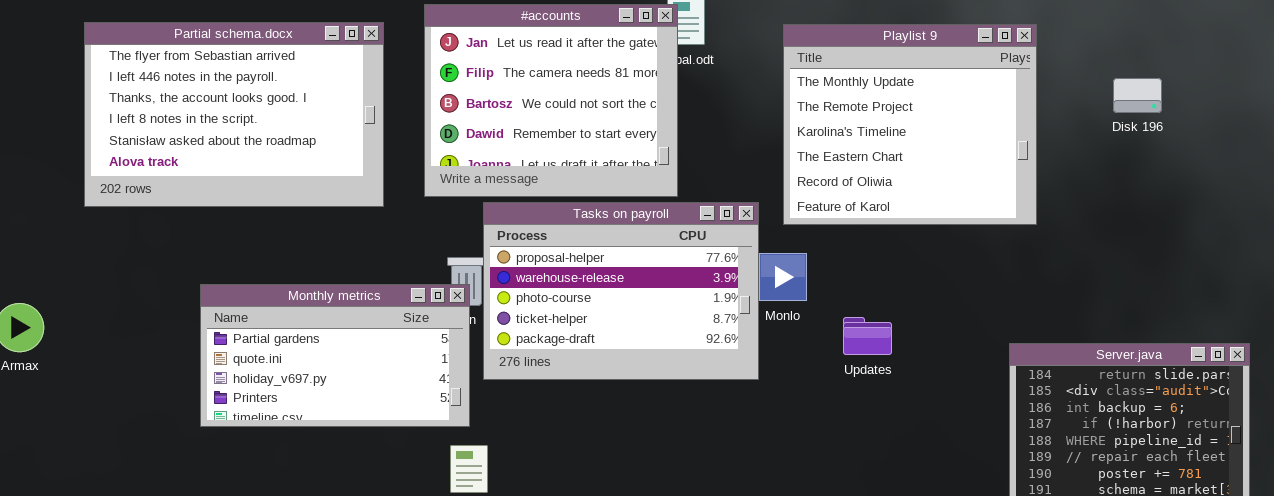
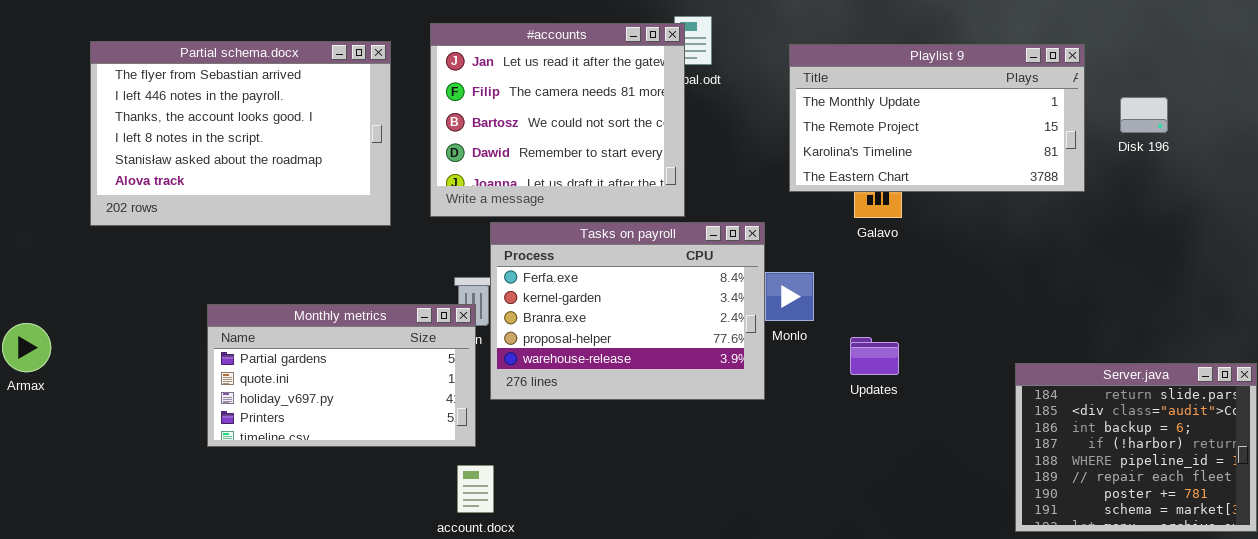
Playlist 9: [783,24,1037,225] -> [789,44,1085,192], resized
Tasks on payroll: [483,202,759,380] -> [490,222,765,400], scrolled up 3 rows

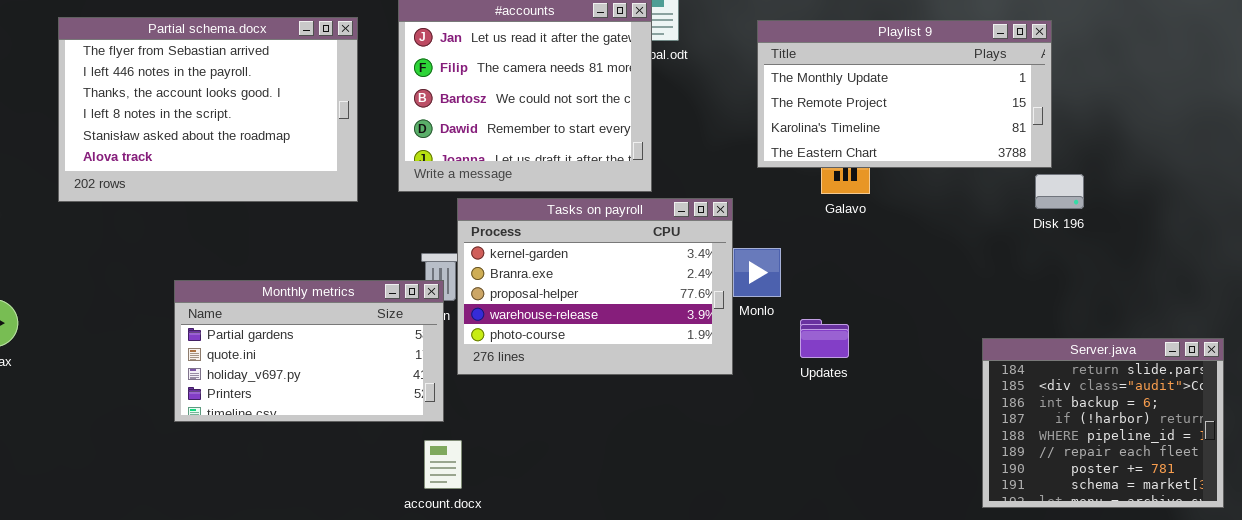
Disk 196: [1120,97,1168,133] -> [1035,174,1084,209], moved
Tasks on payroll: [490,222,765,400] -> [457,198,733,375], scrolled down 1 row
Updates: [850,337,899,375] -> [800,319,849,358], moved

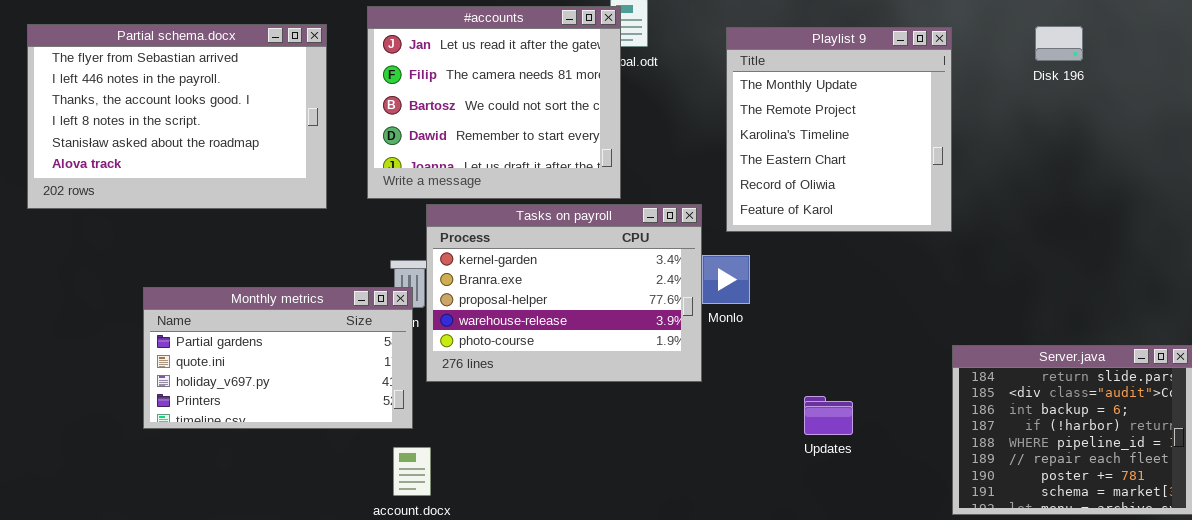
Playlist 9: [757,20,1052,168] -> [726,27,952,232], resized
Disk 196: [1035,174,1084,209] -> [1035,26,1083,61], moved
Updates: [800,319,849,358] -> [804,396,853,435], moved

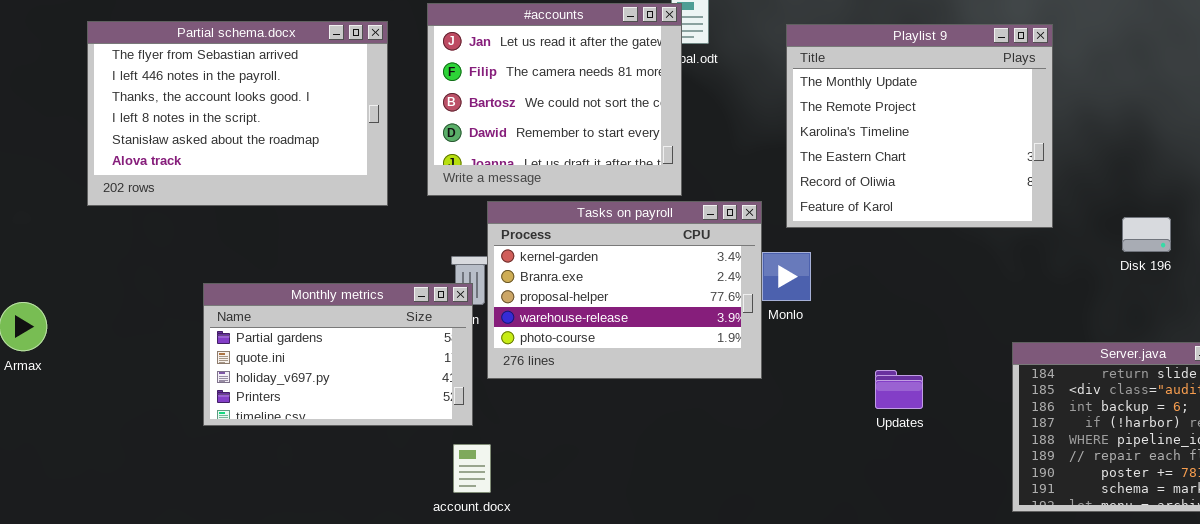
Disk 196: [1035,26,1083,61] -> [1122,217,1171,252], moved
Playlist 9: [726,27,952,232] -> [786,24,1053,228], resized
Updates: [804,396,853,435] -> [875,370,923,409], moved

